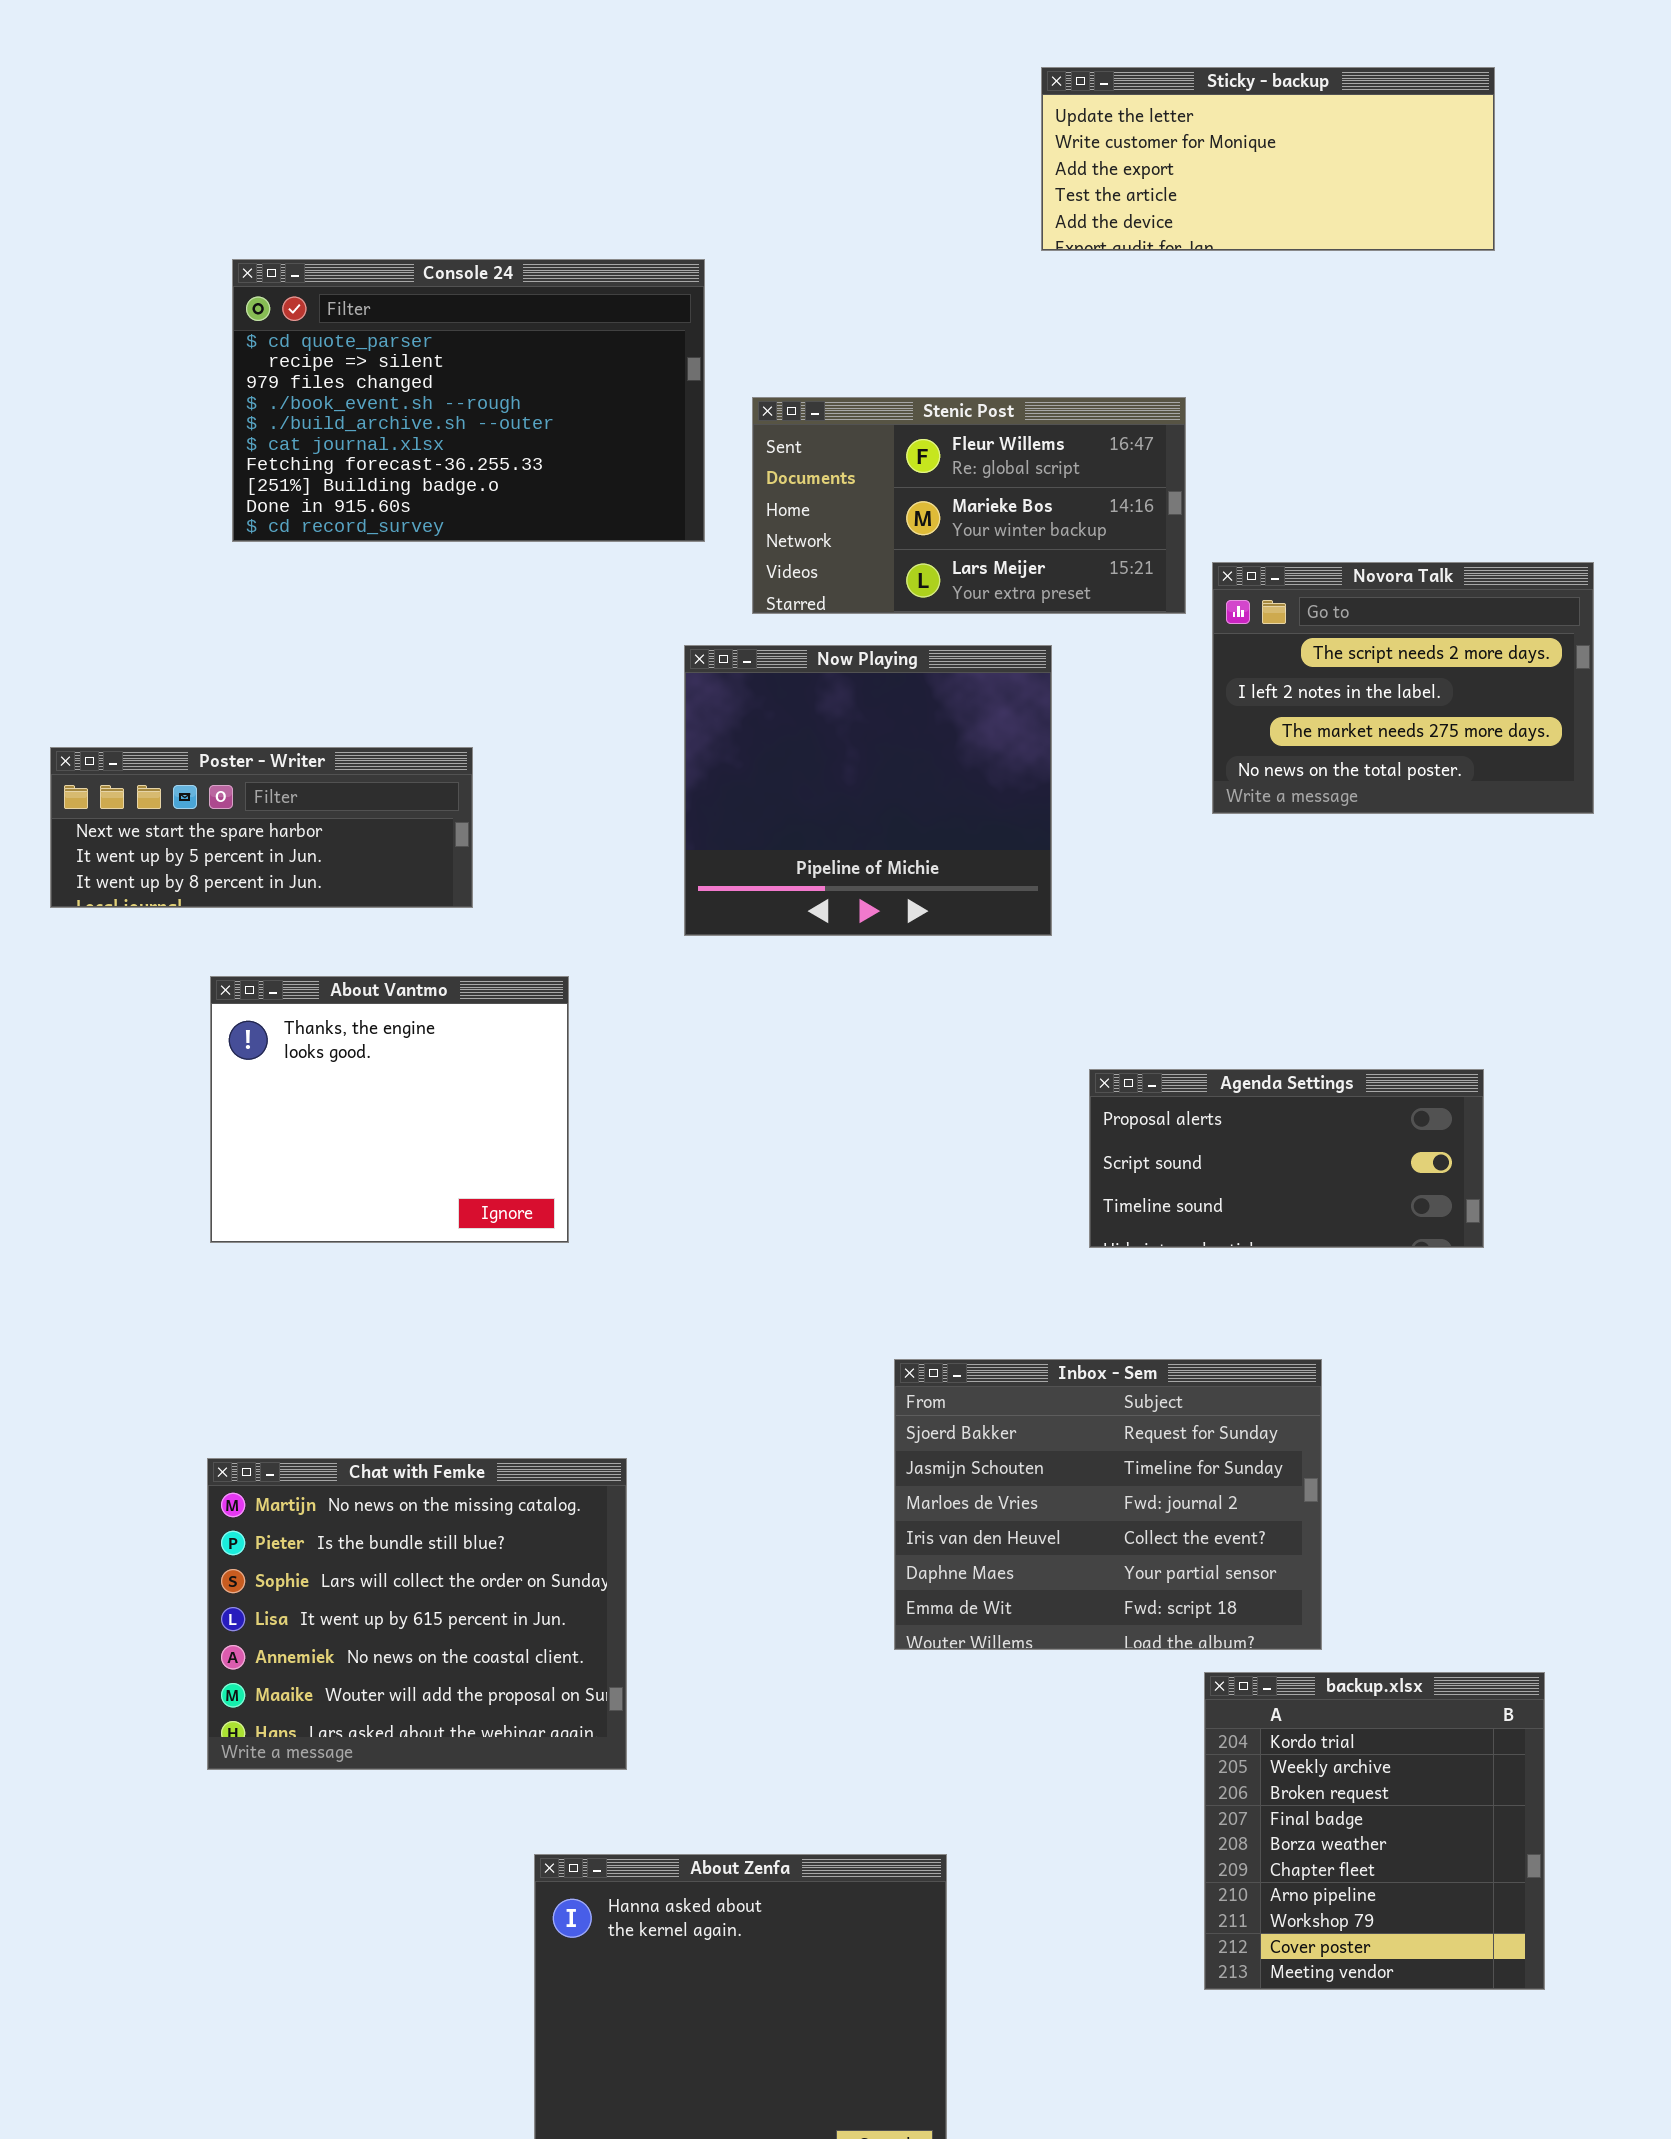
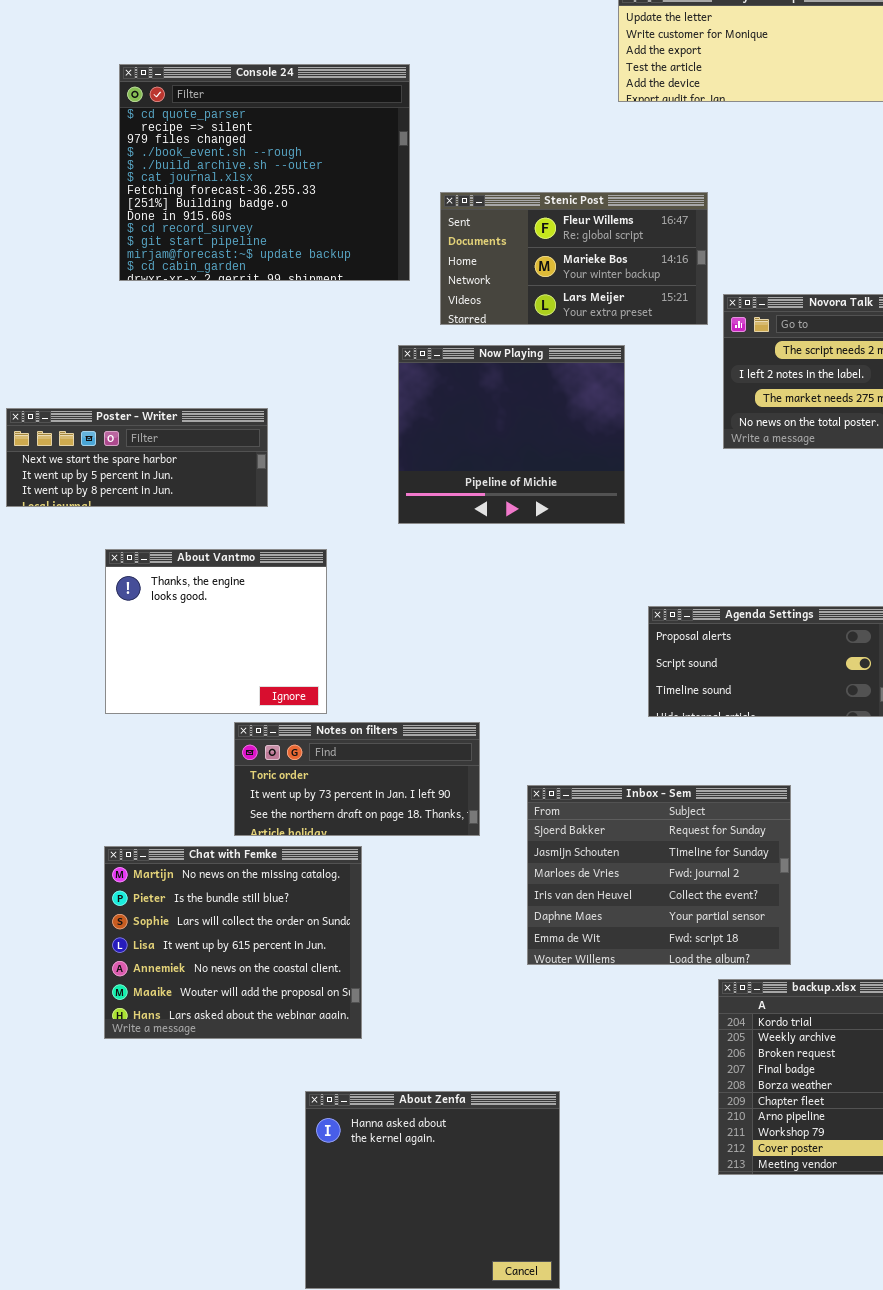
Console 24: [232,259,705,542] -> [119,64,410,281], resized
Notes on filters: none -> [234,722,480,836], opened

